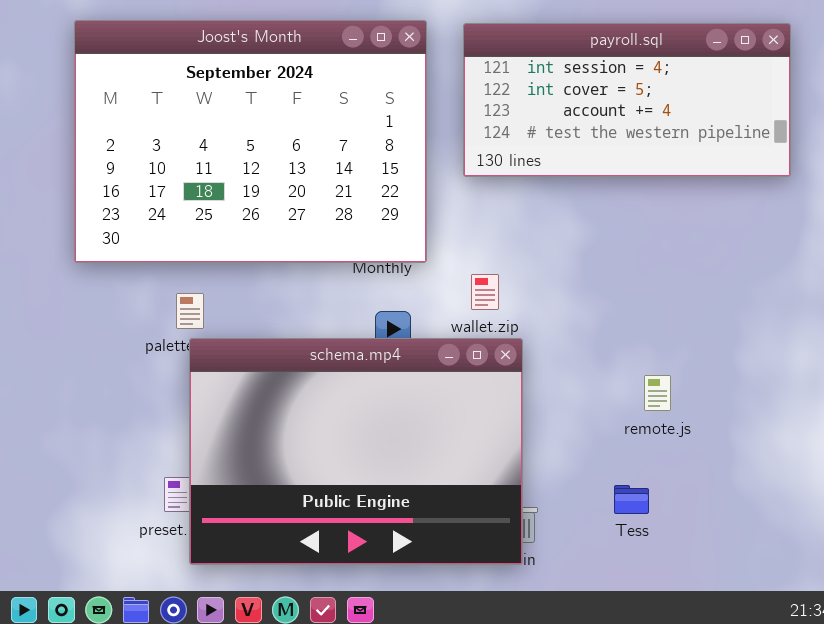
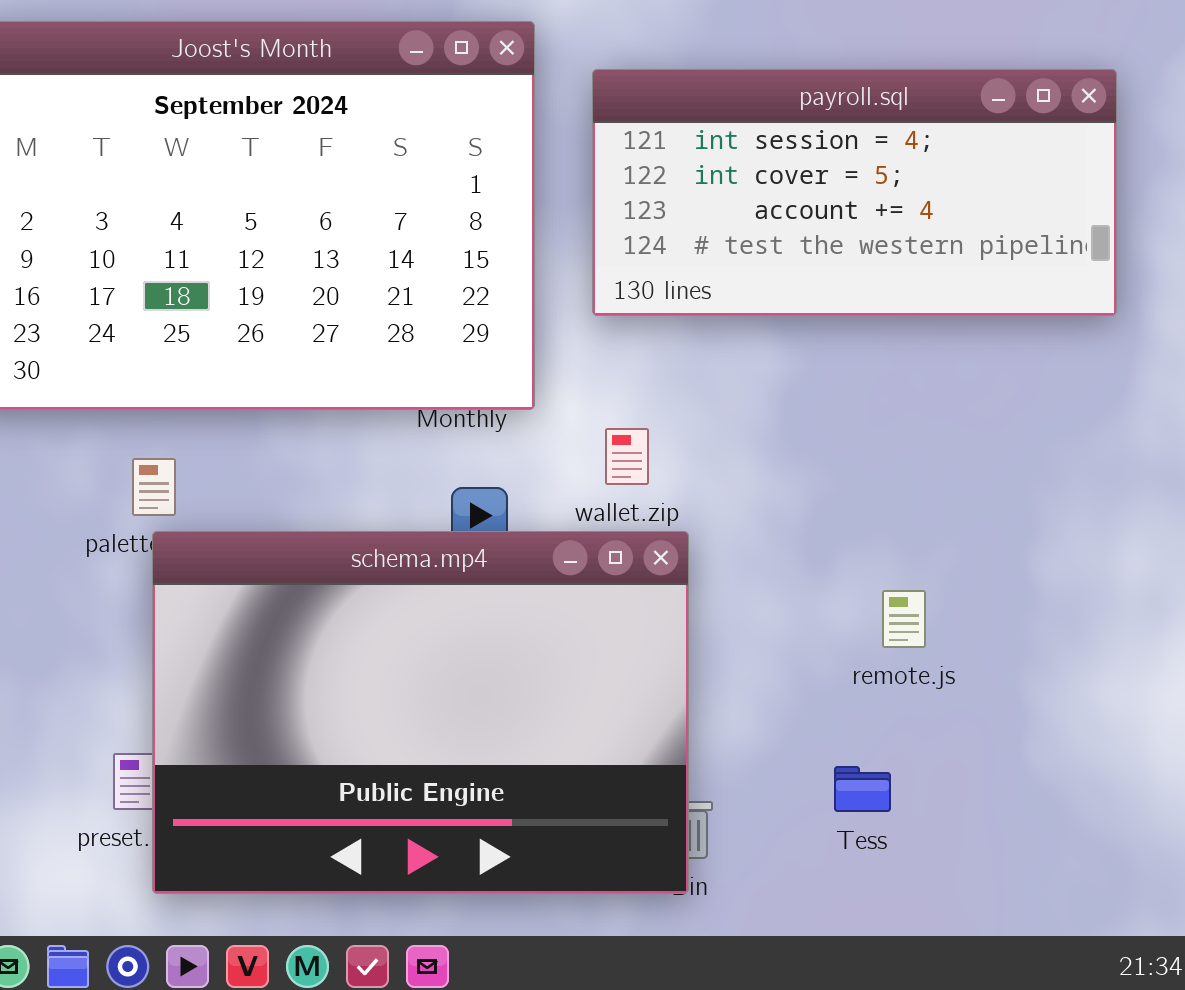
payroll.sql: [463,23,791,177] -> [592,69,1117,316], moved

